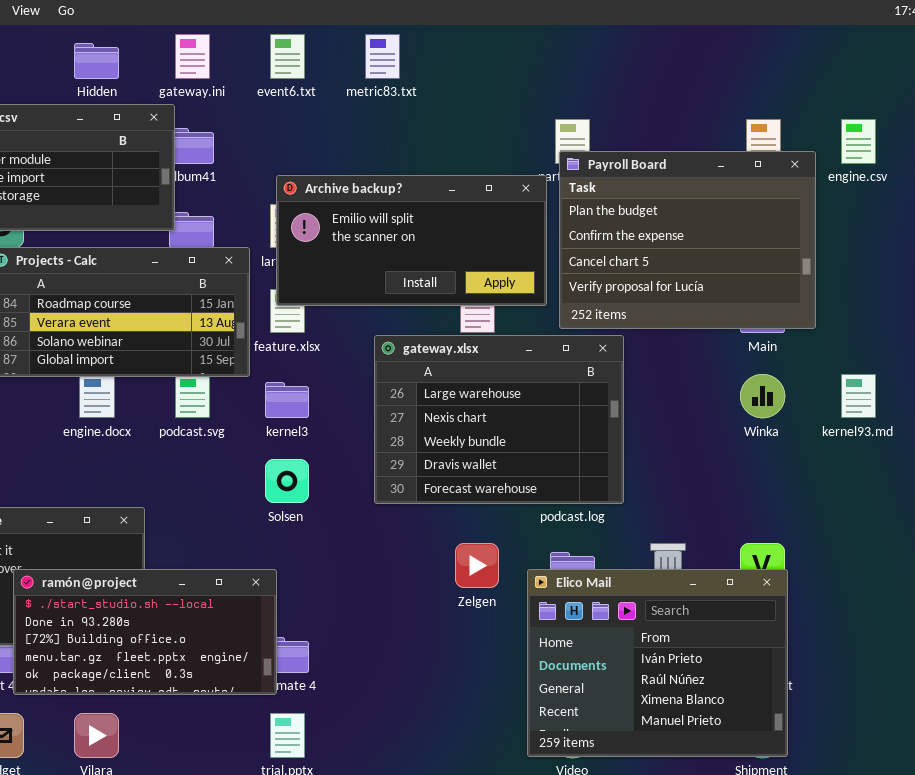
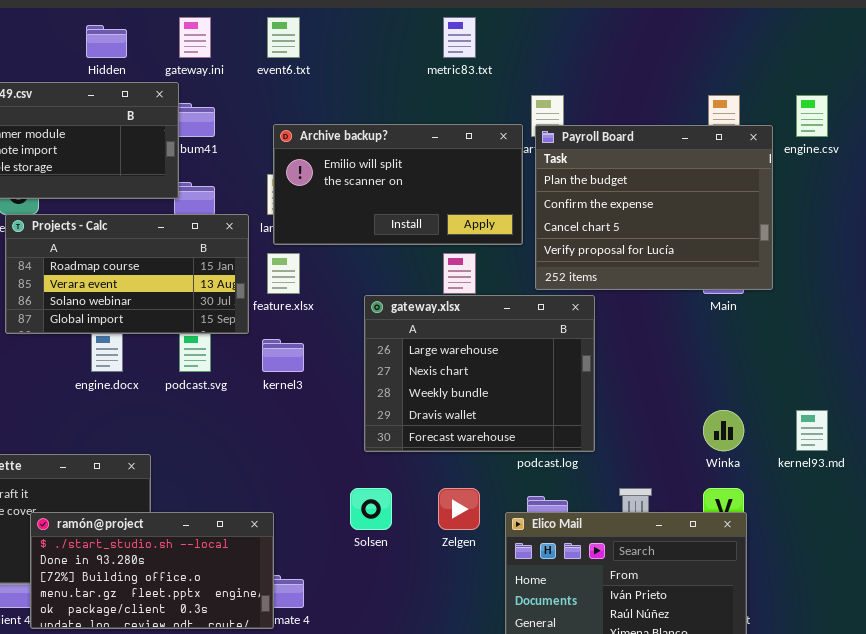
metric83.txt: [365,34,400,79] -> [443,17,476,58], moved
Archive backup?: [276,175,547,306] -> [273,124,523,245], moved
Winka: [740,374,785,418] -> [703,410,744,451], moved
kernel93.md: [841,374,876,418] -> [796,410,828,451], moved
Solsen: [265,459,309,503] -> [350,488,392,530], moved

